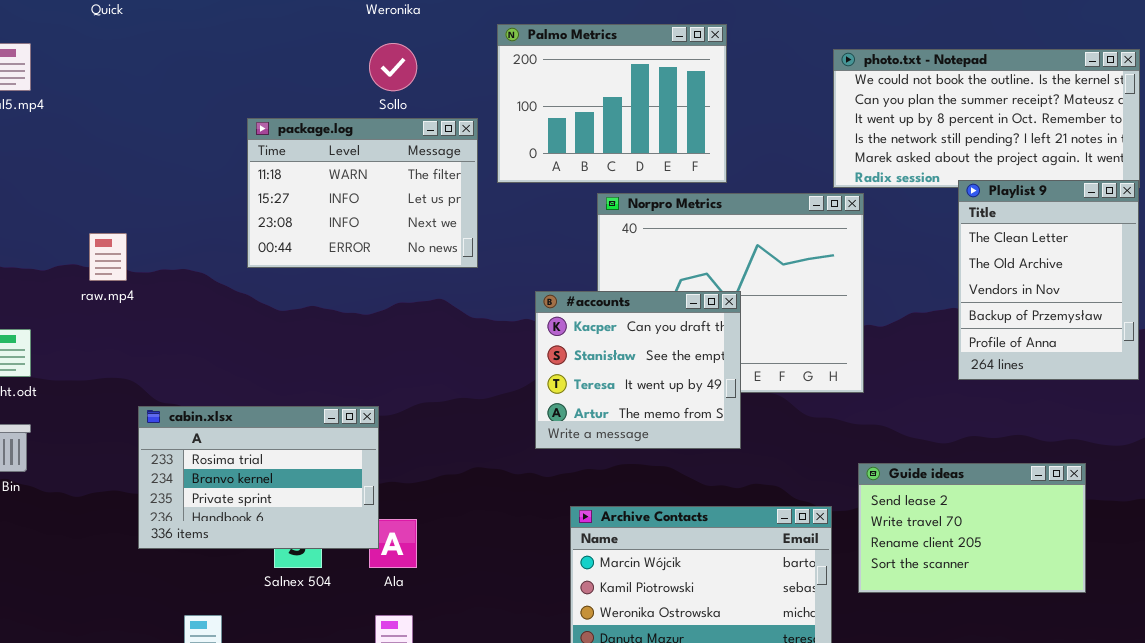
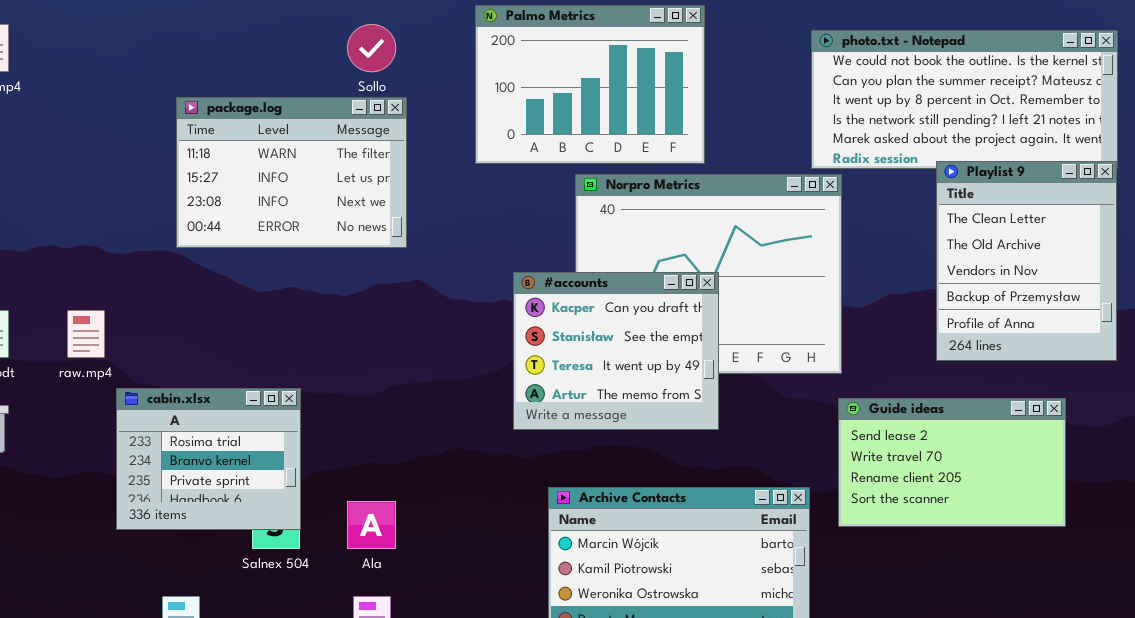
package.log: [247,118,478,268] -> [176,97,407,248], moved
raw.mp4: [89,233,127,281] -> [67,310,105,358], moved
cabin.xlsx: [138,406,379,549] -> [116,388,301,530], resized
Guide ideas: [858,463,1086,593] -> [838,398,1066,527], moved

